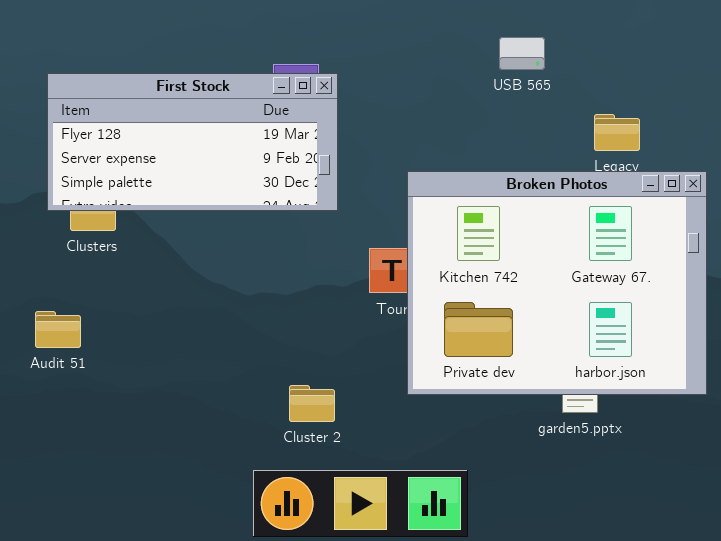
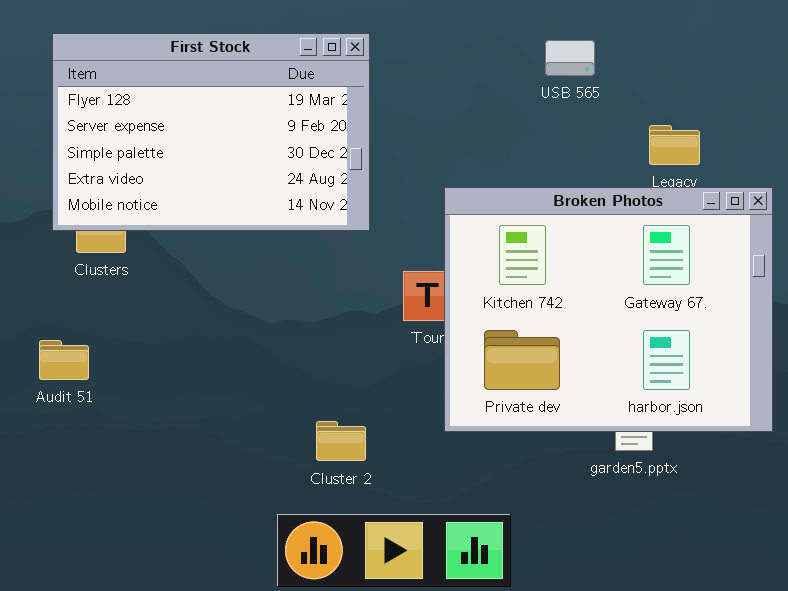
First Stock: [47,73,338,211] -> [52,33,370,231], resized

